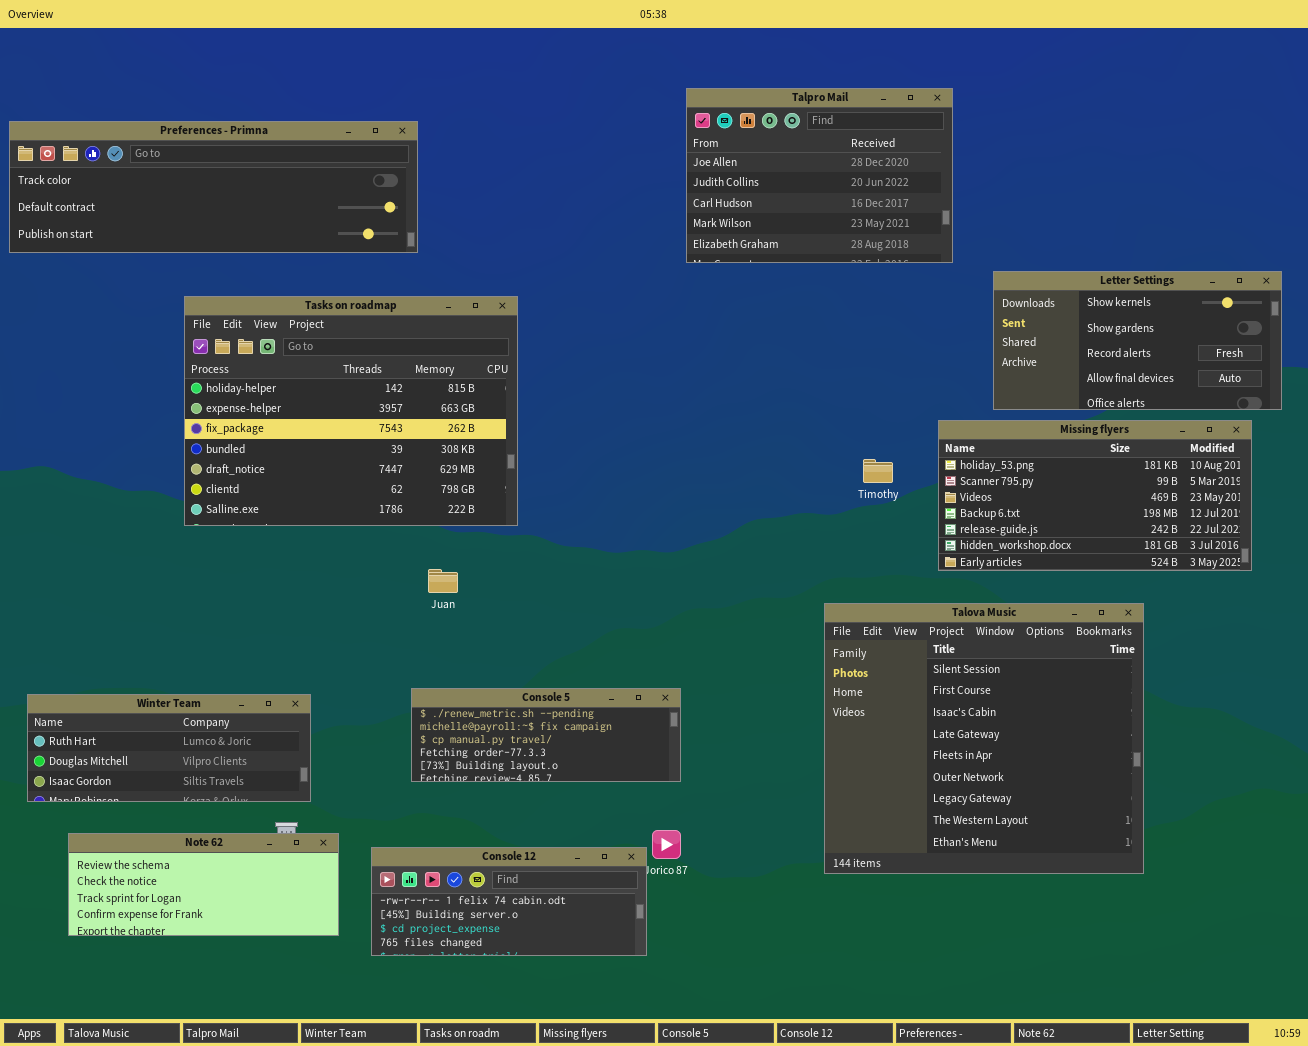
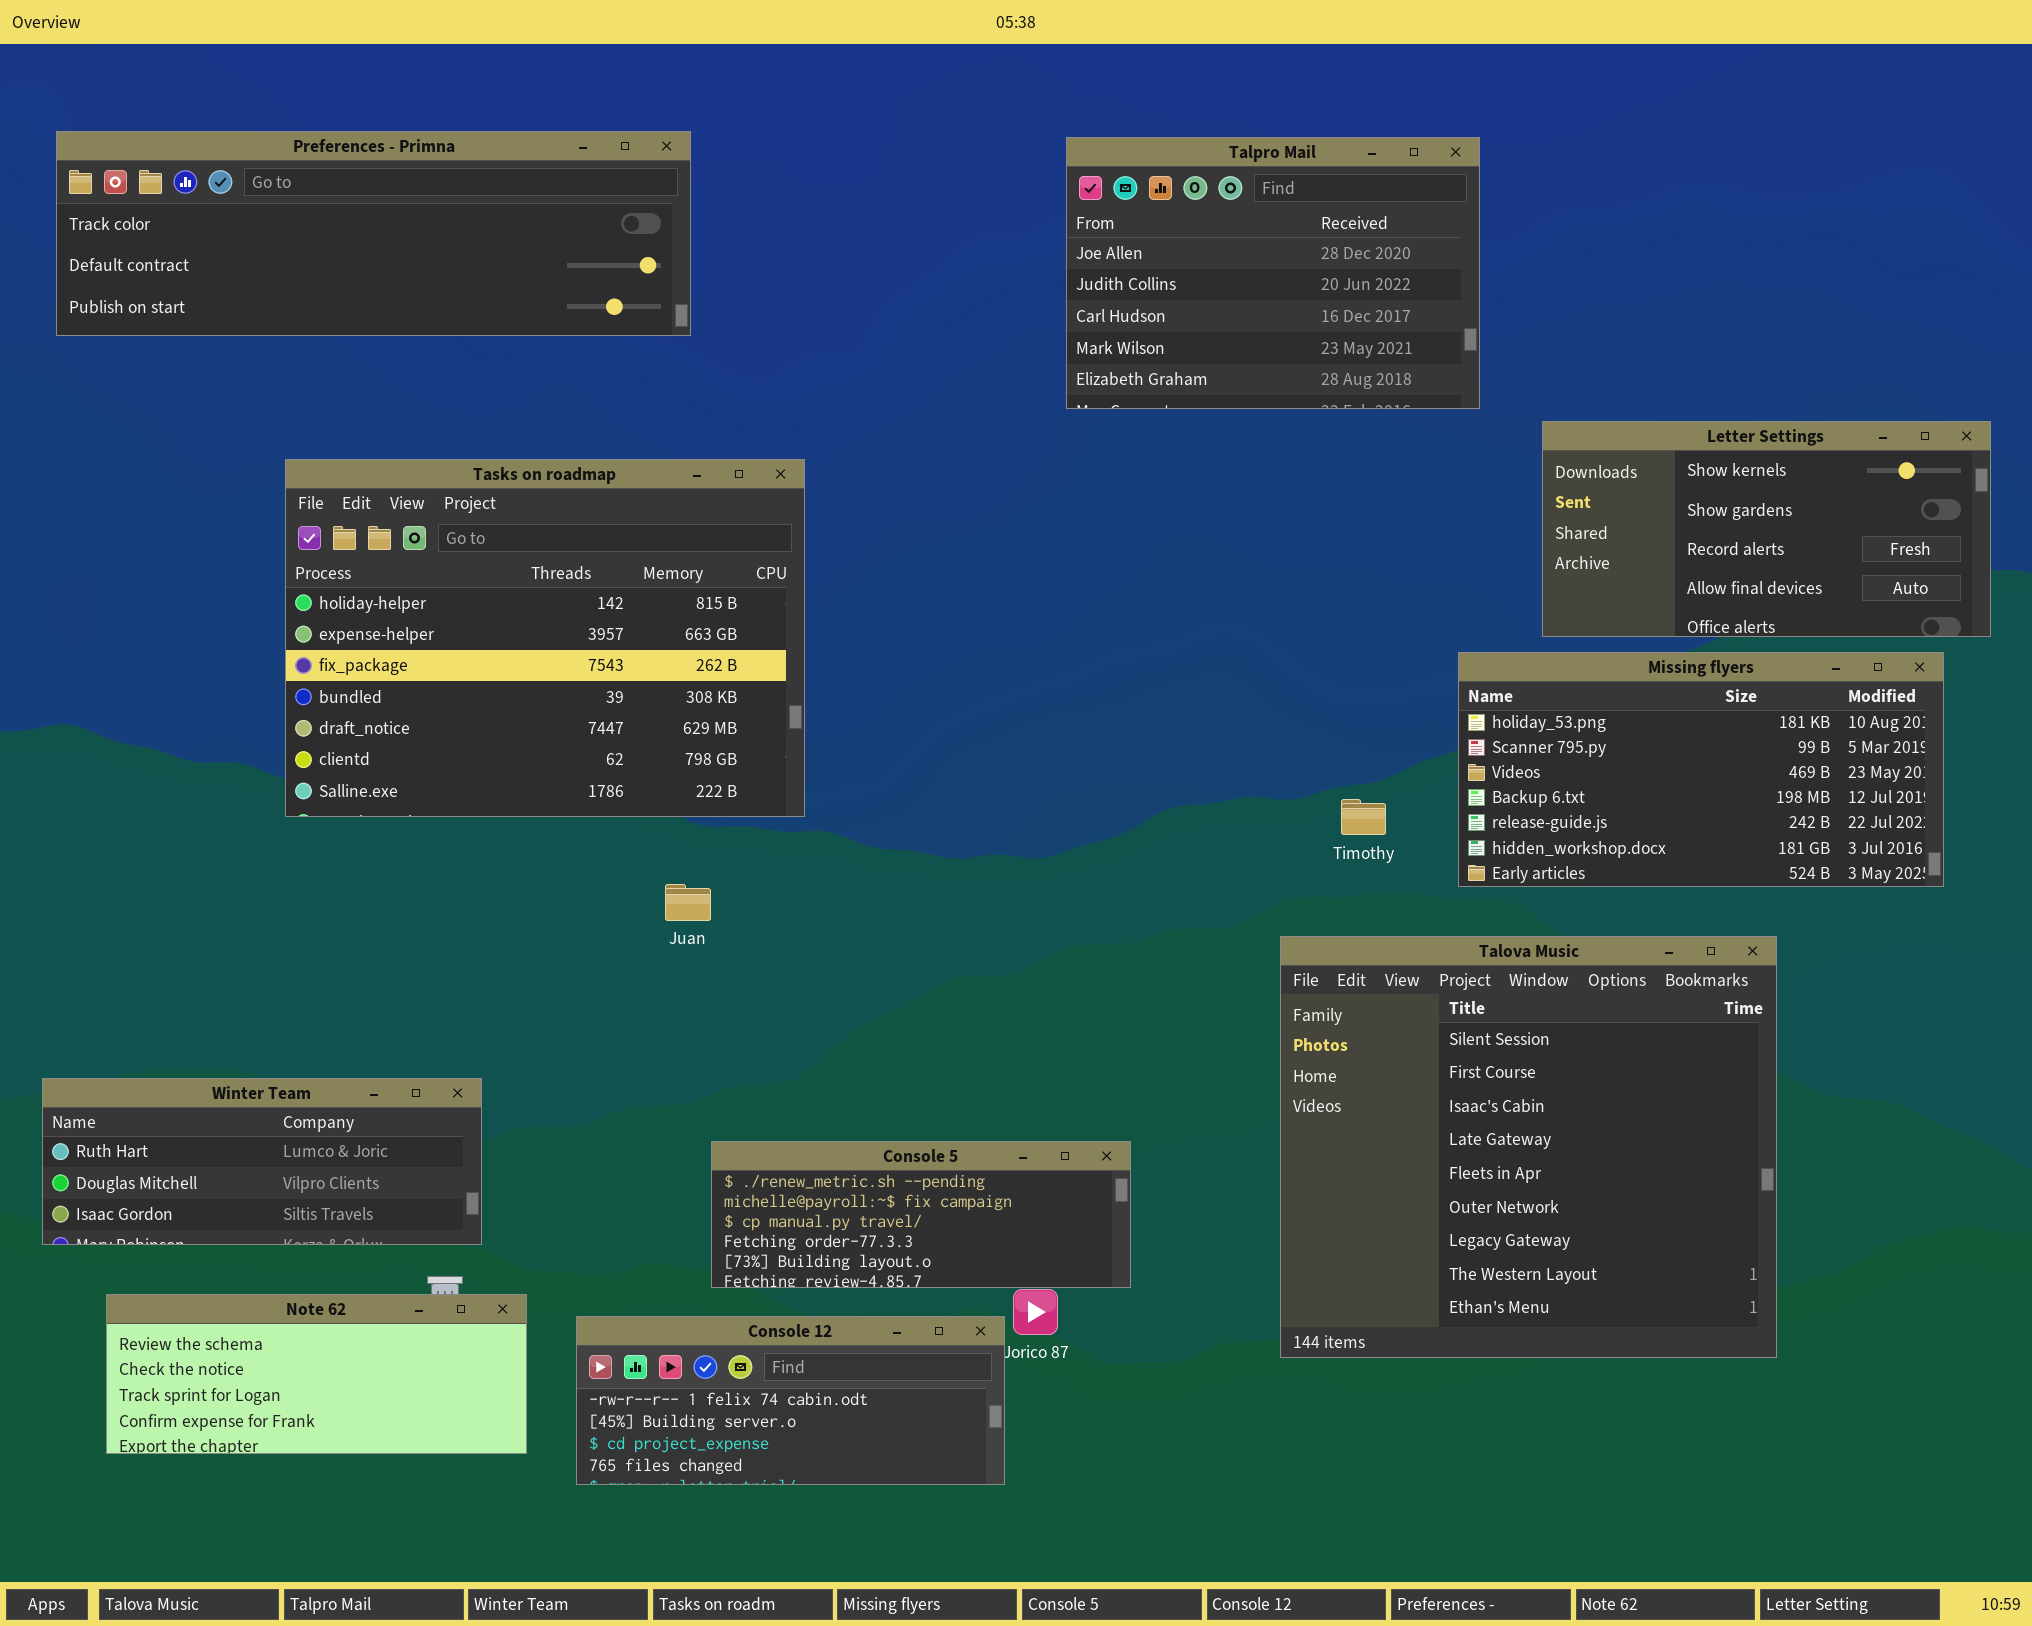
Preferences - Primna: [9,121,418,253] -> [56,131,691,336], moved
Timothy: [863,459,893,483] -> [1341,799,1386,835], moved
Console 5: [411,688,681,782] -> [711,1141,1131,1288], moved

